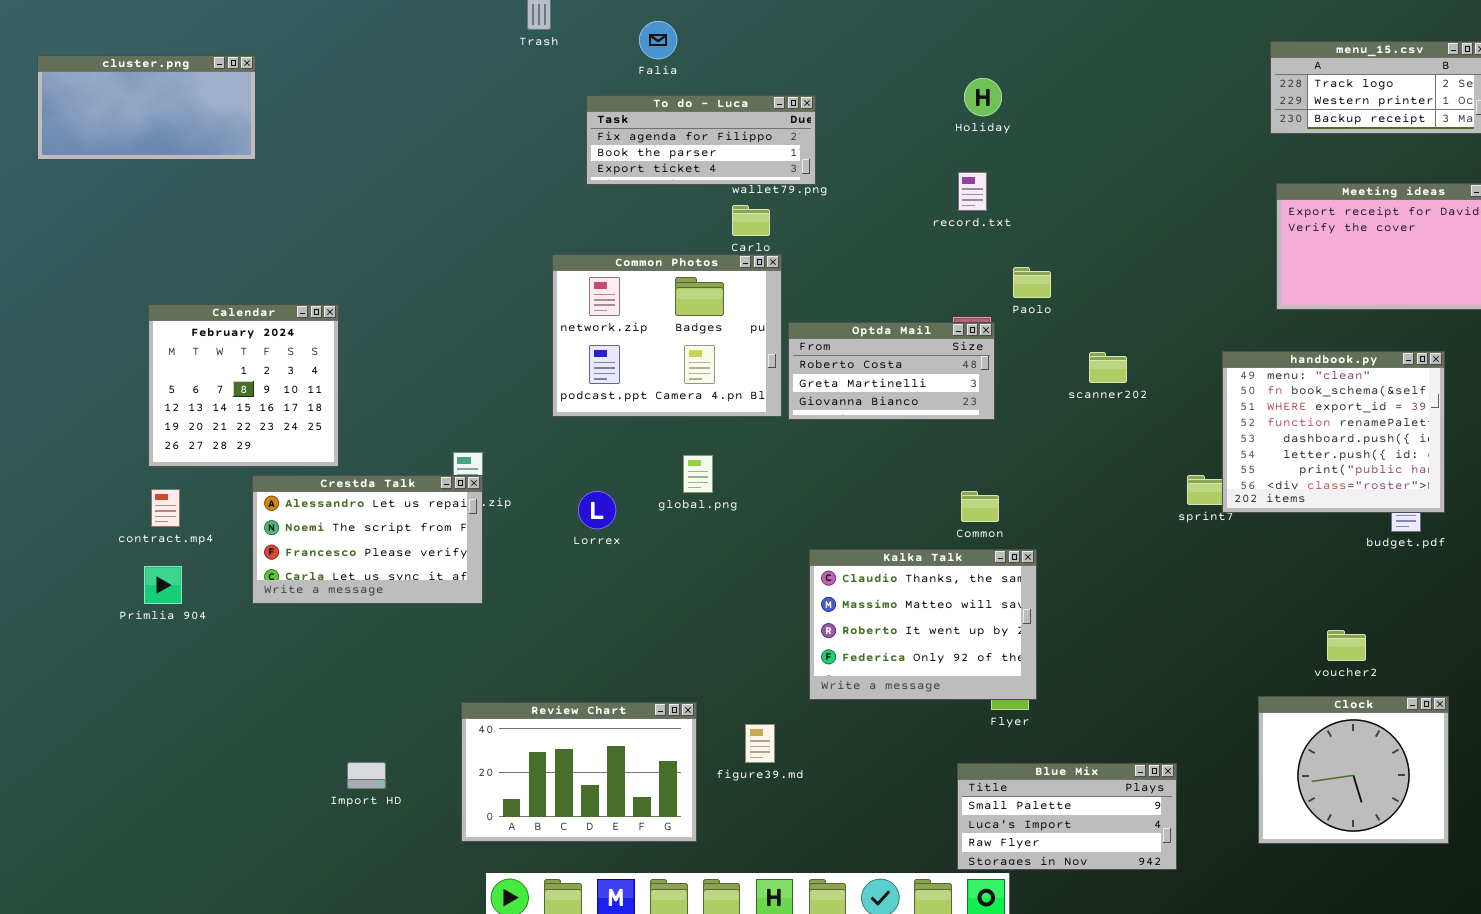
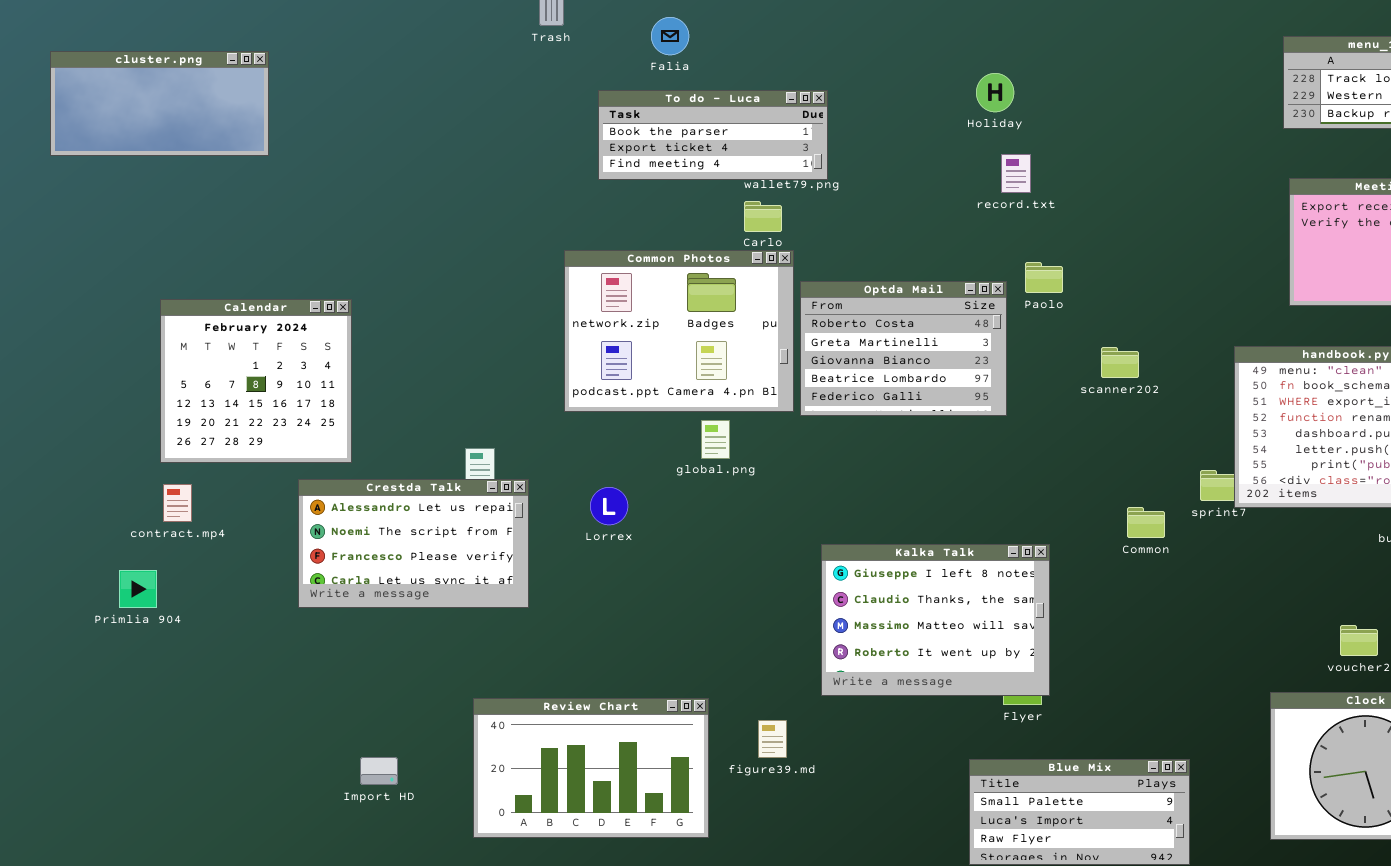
To do - Luca: [586,95,816,185] -> [598,90,828,180], scrolled down 1 row
record.txt: [958,172,987,211] -> [1001,154,1031,193], moved
Optda Mail: [788,322,995,420] -> [800,281,1007,416], resized
global.png: [683,455,713,493] -> [701,420,730,459], moved
Crestda Talk: [252,475,483,604] -> [298,479,529,608], moved
Common: [961,491,999,522] -> [1127,507,1165,538], moved
Kalka Talk: [809,549,1037,700] -> [821,544,1050,696], scrolled up 1 row
Primlia 904: [144,566,182,604] -> [119,570,157,608], moved

